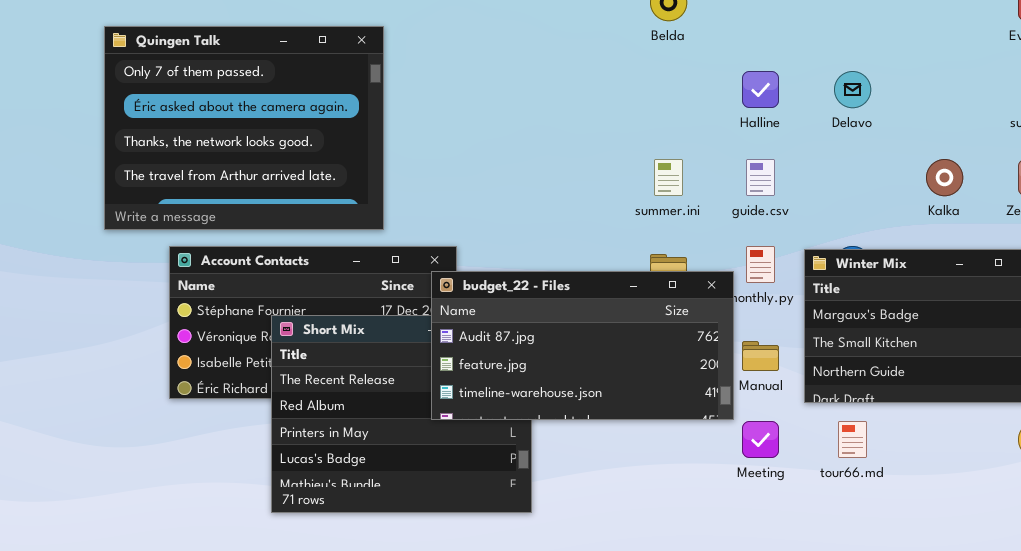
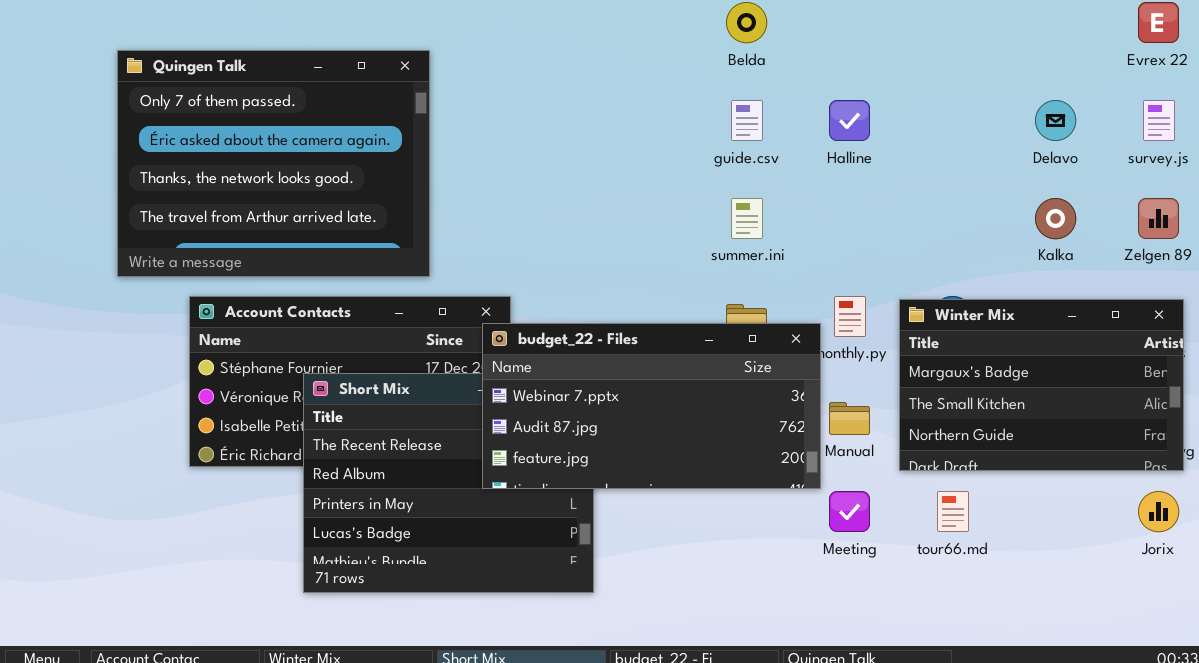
Delavo: [834,71,871,108] -> [1035,100,1076,141], moved
guide.csv: [746,159,775,196] -> [731,100,763,141], moved
budget_22 - Files: [431,271,734,420] -> [482,323,821,489], scrolled up 1 row

